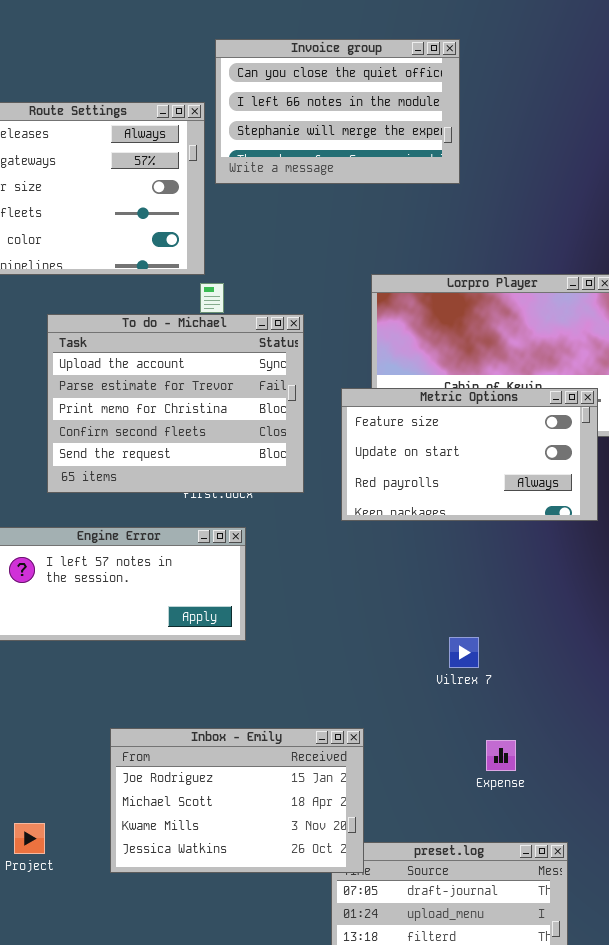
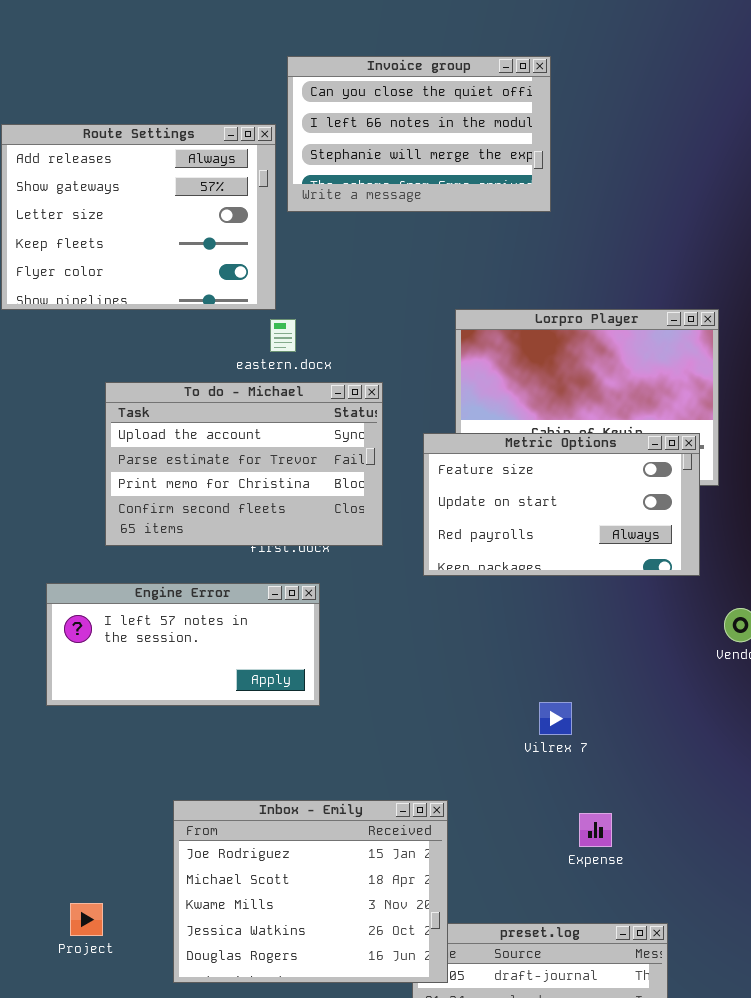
To do - Michael: [47,314,304,493] -> [105,382,383,546], resized
Inbox - Emily: [110,728,364,873] -> [173,800,448,983], resized

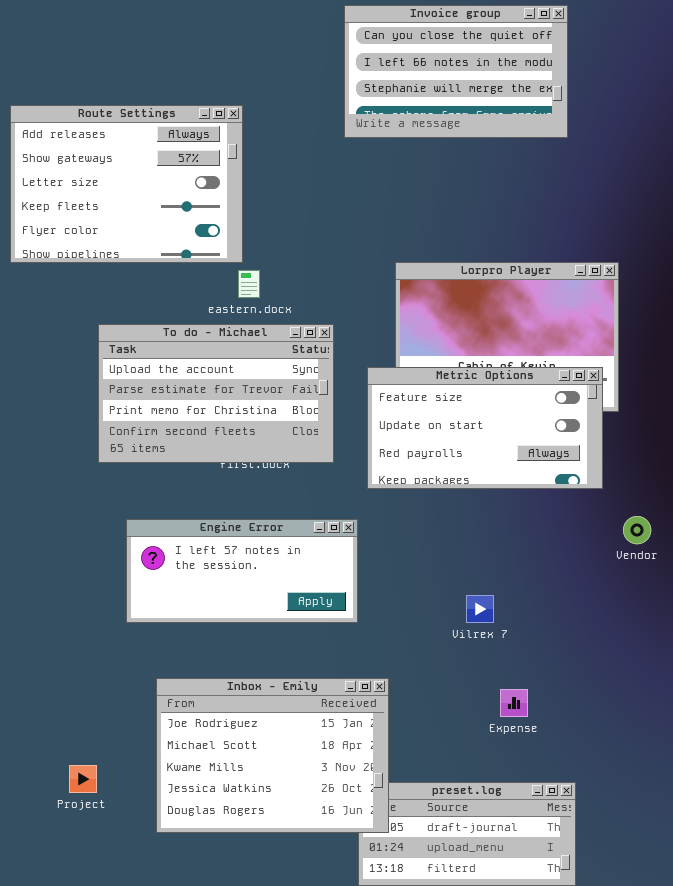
Invoice group: [287,56,551,212] -> [344,5,568,138], moved
Engine Error: [46,583,320,706] -> [126,519,358,623], moved

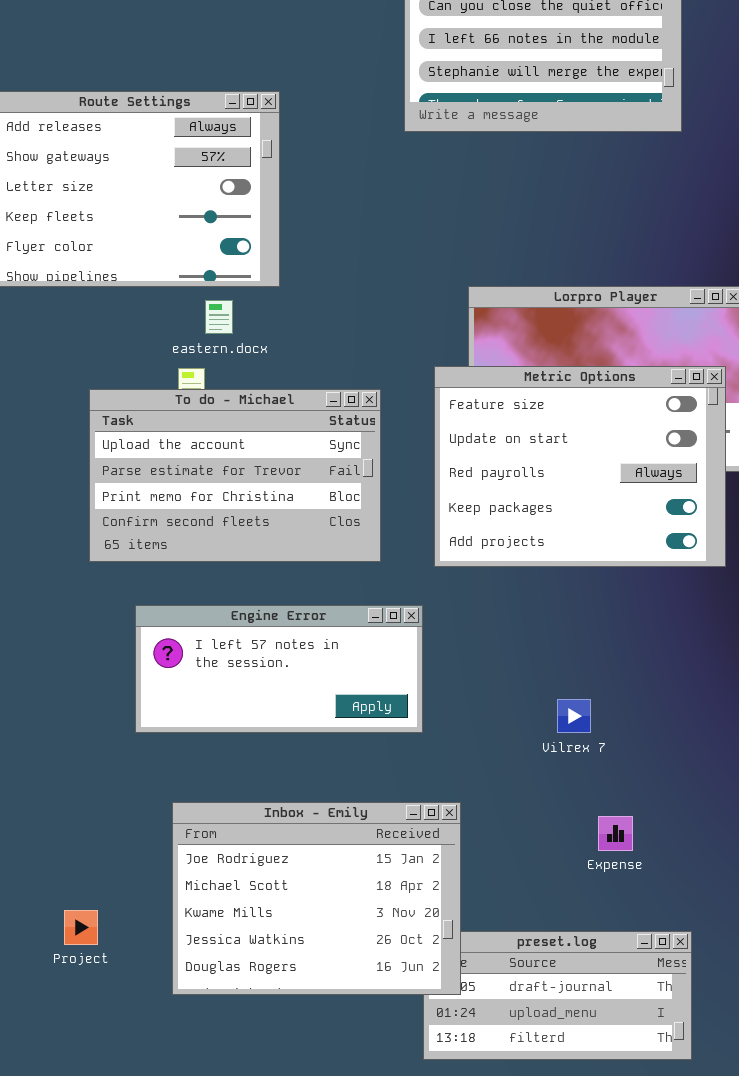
eastern.docx: [238,270,260,298] -> [205,300,233,334], moved
To do - Michael: [98,324,334,463] -> [89,389,381,562], moved
Metric Options: [367,367,603,489] -> [434,366,726,567], resized

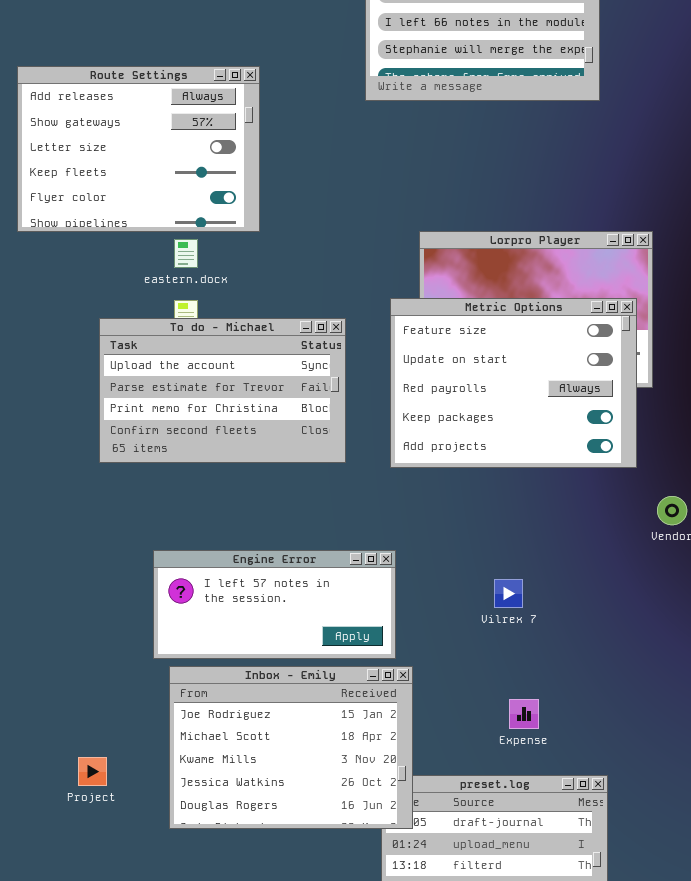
eastern.docx: [205,300,233,334] -> [174,239,198,268], moved
Engine Error: [135,605,423,733] -> [153,550,396,659], moved
Expense: [598,816,633,851] -> [509,699,539,729], moved

